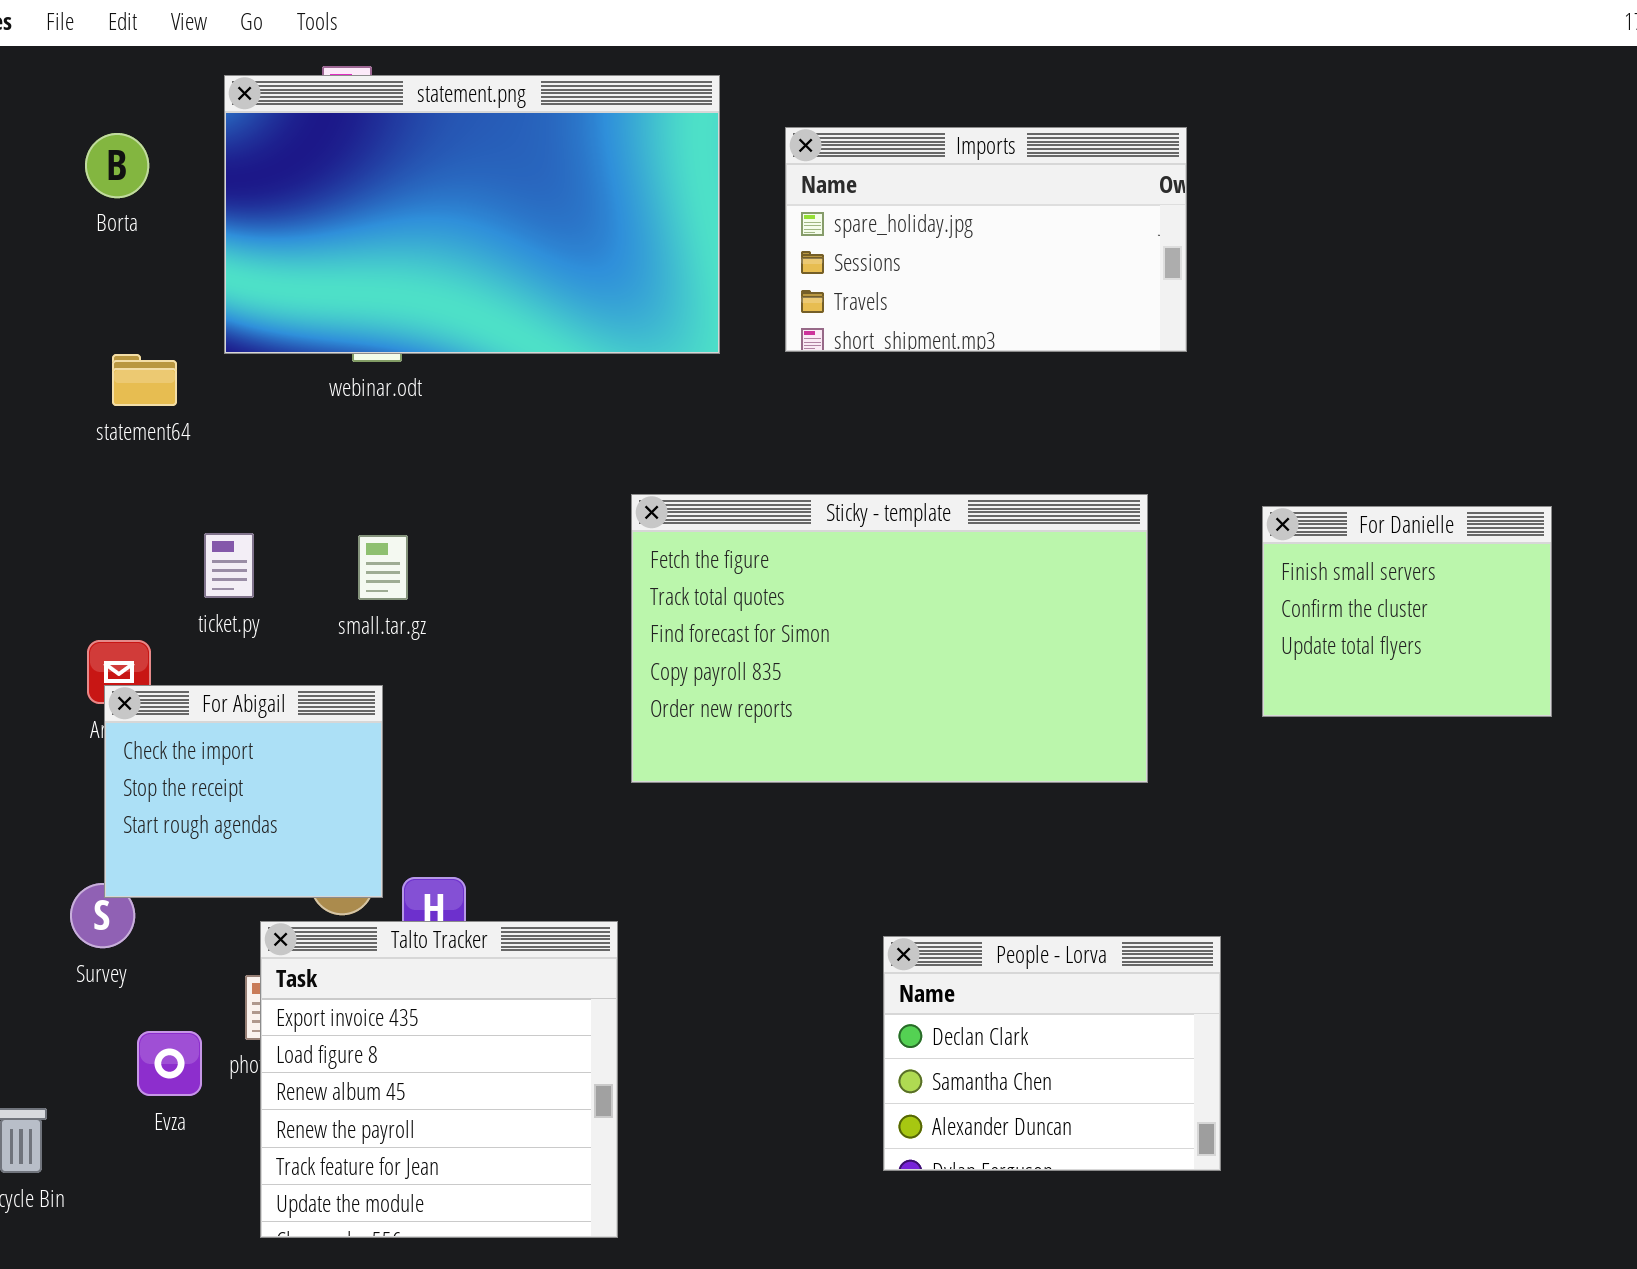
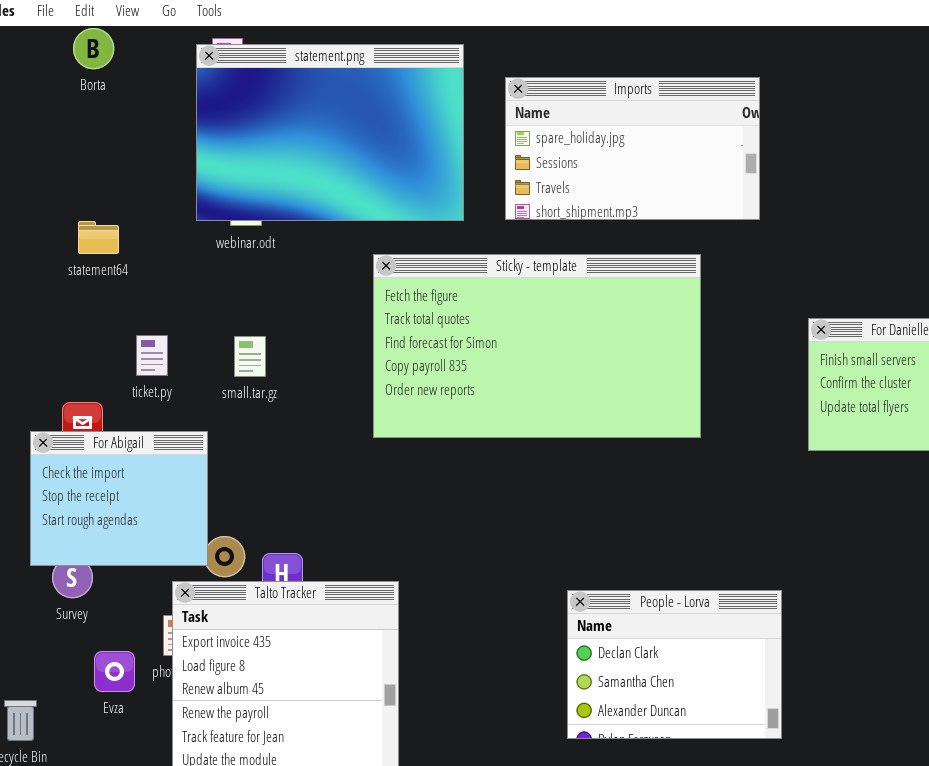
statement.png: [224,75,720,354] -> [196,44,464,221], resized
Borta: [85,133,149,198] -> [73,28,114,69], moved
Sticky - template: [631,494,1148,783] -> [373,254,701,438], moved
For Abigail: [104,685,383,898] -> [30,431,208,566], moved

